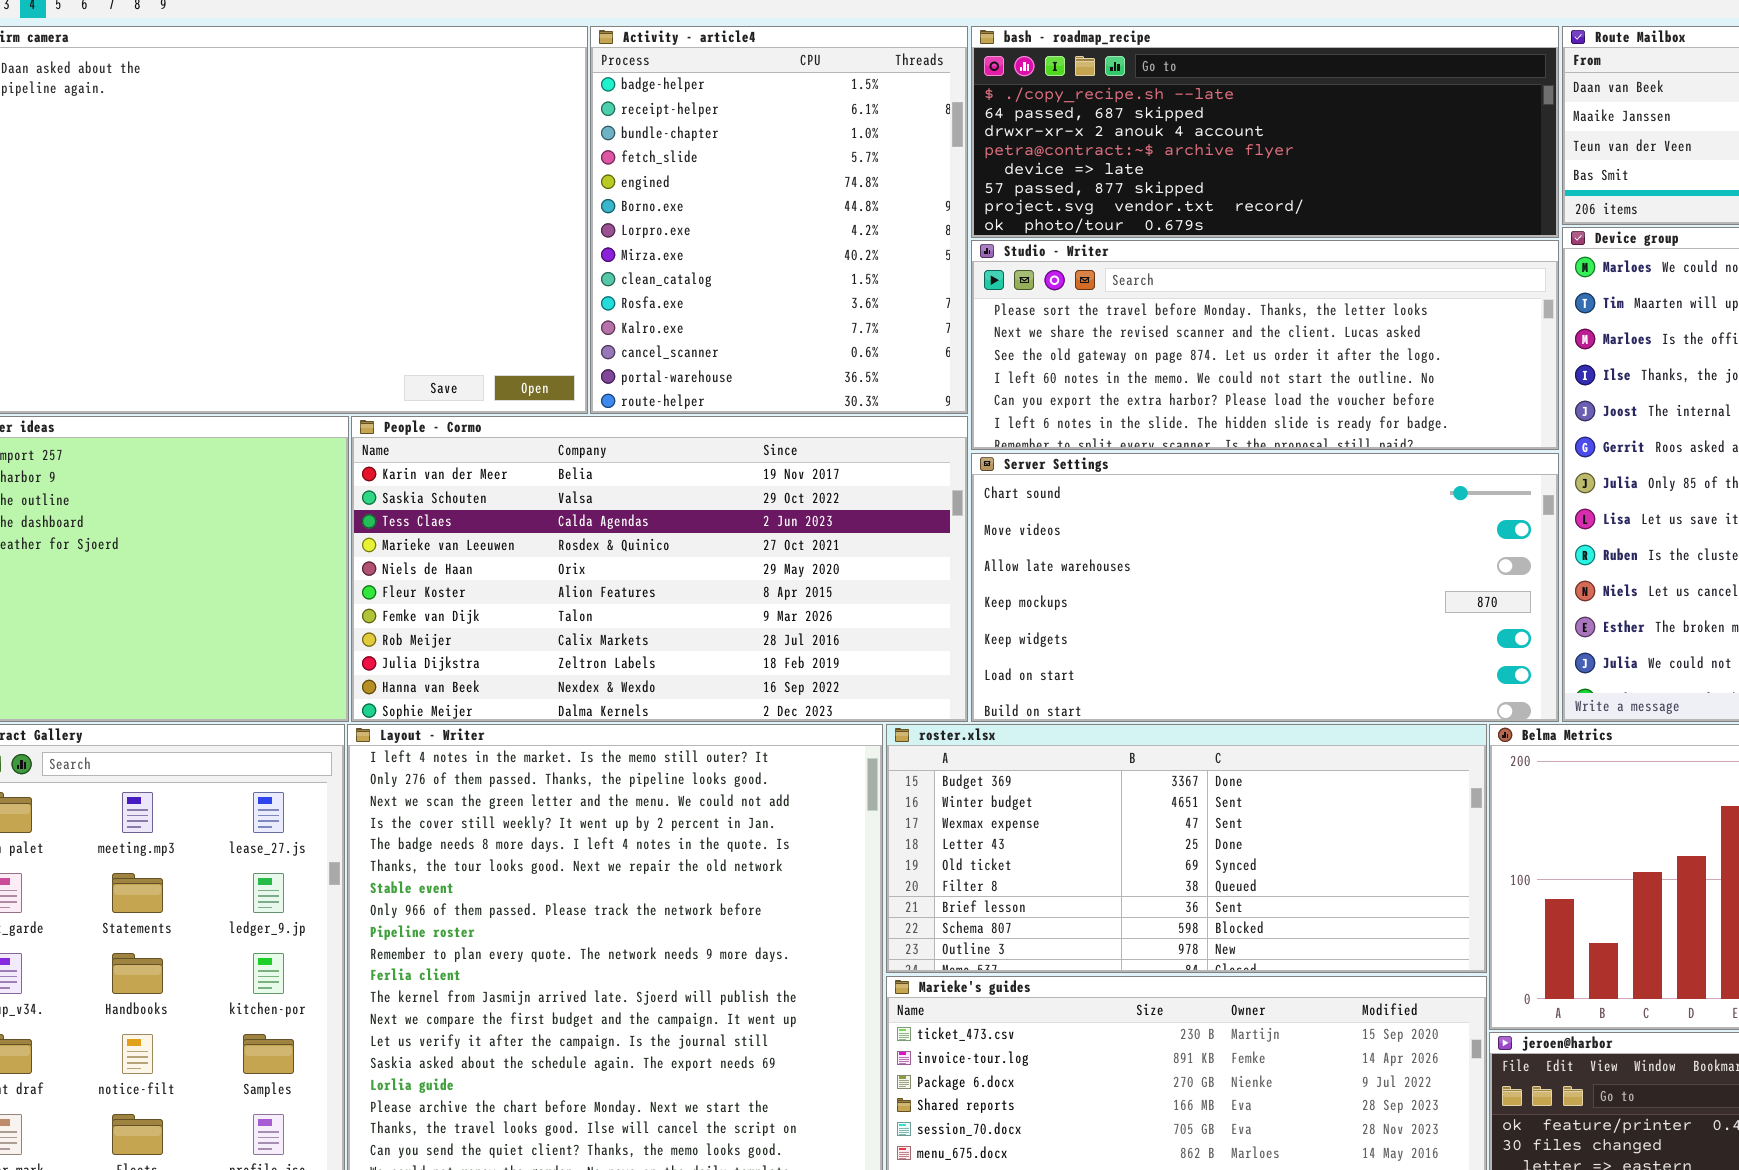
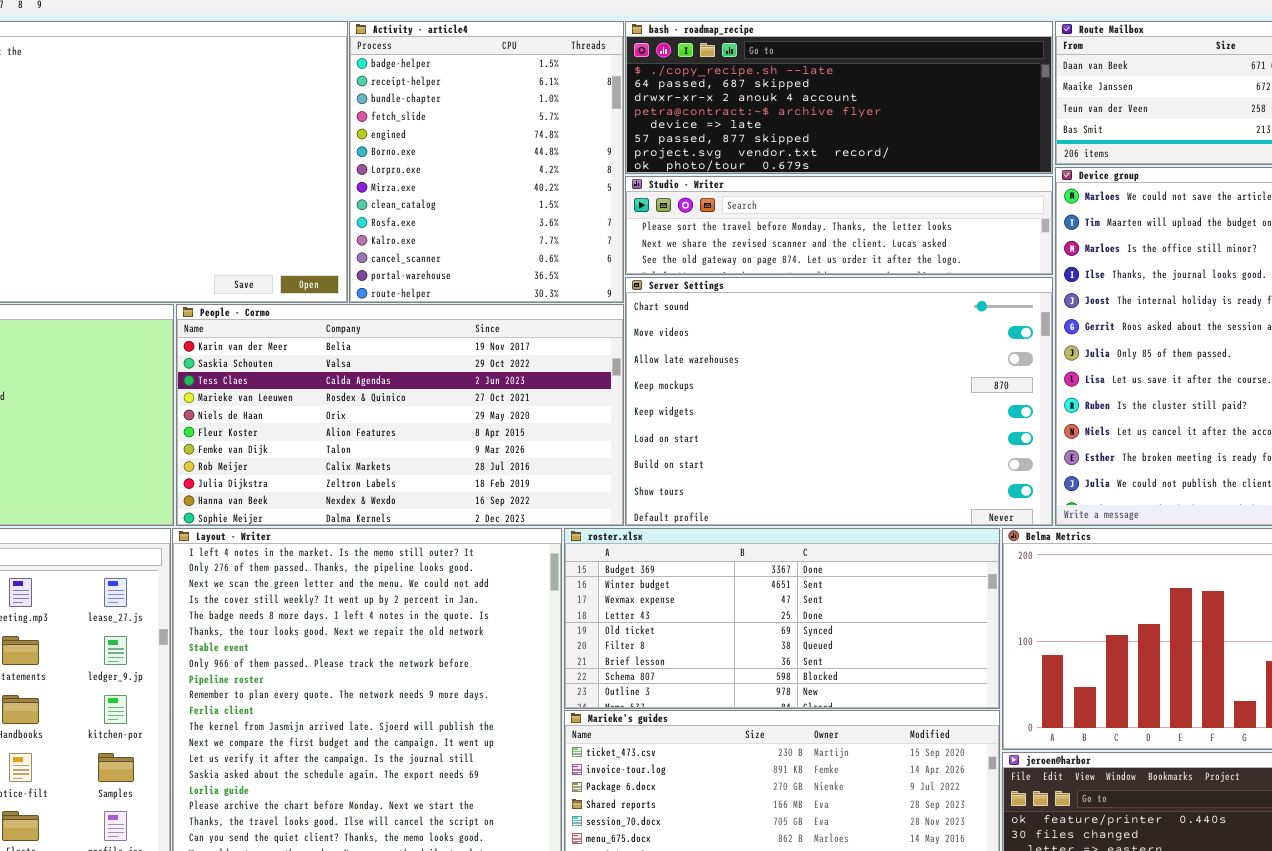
Studio - Writer: [971,240,1559,450] -> [625,176,1053,275], resized
Server Settings: [971,453,1559,722] -> [625,277,1053,526], resized

